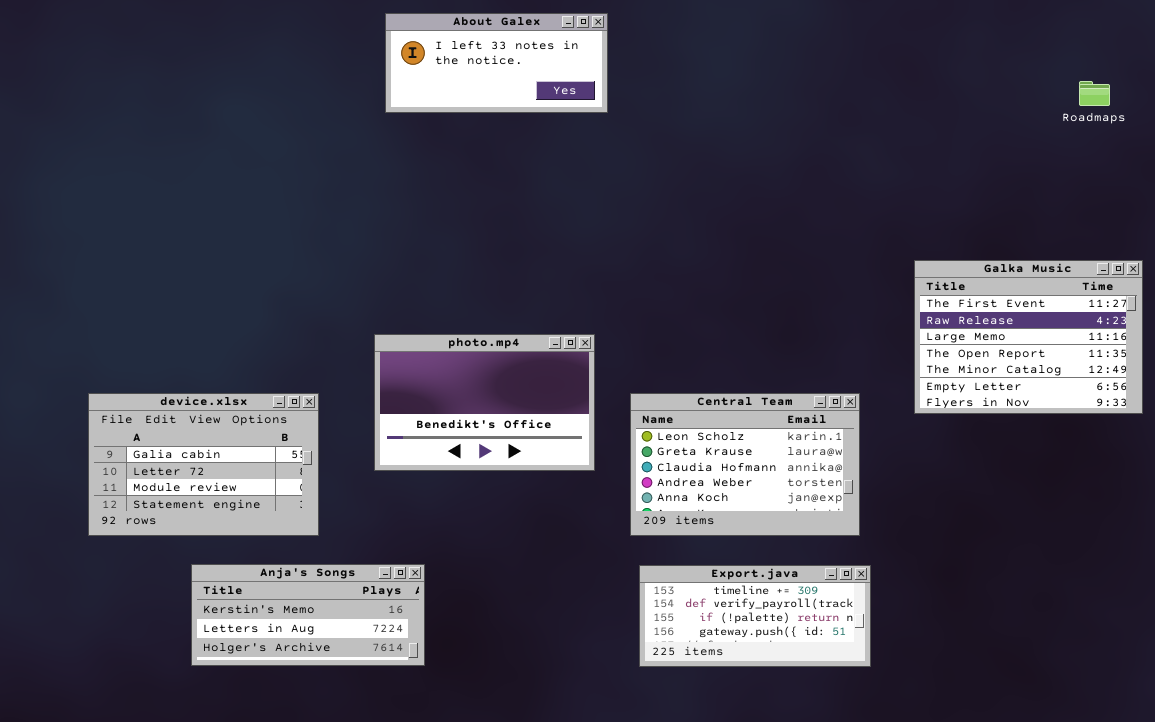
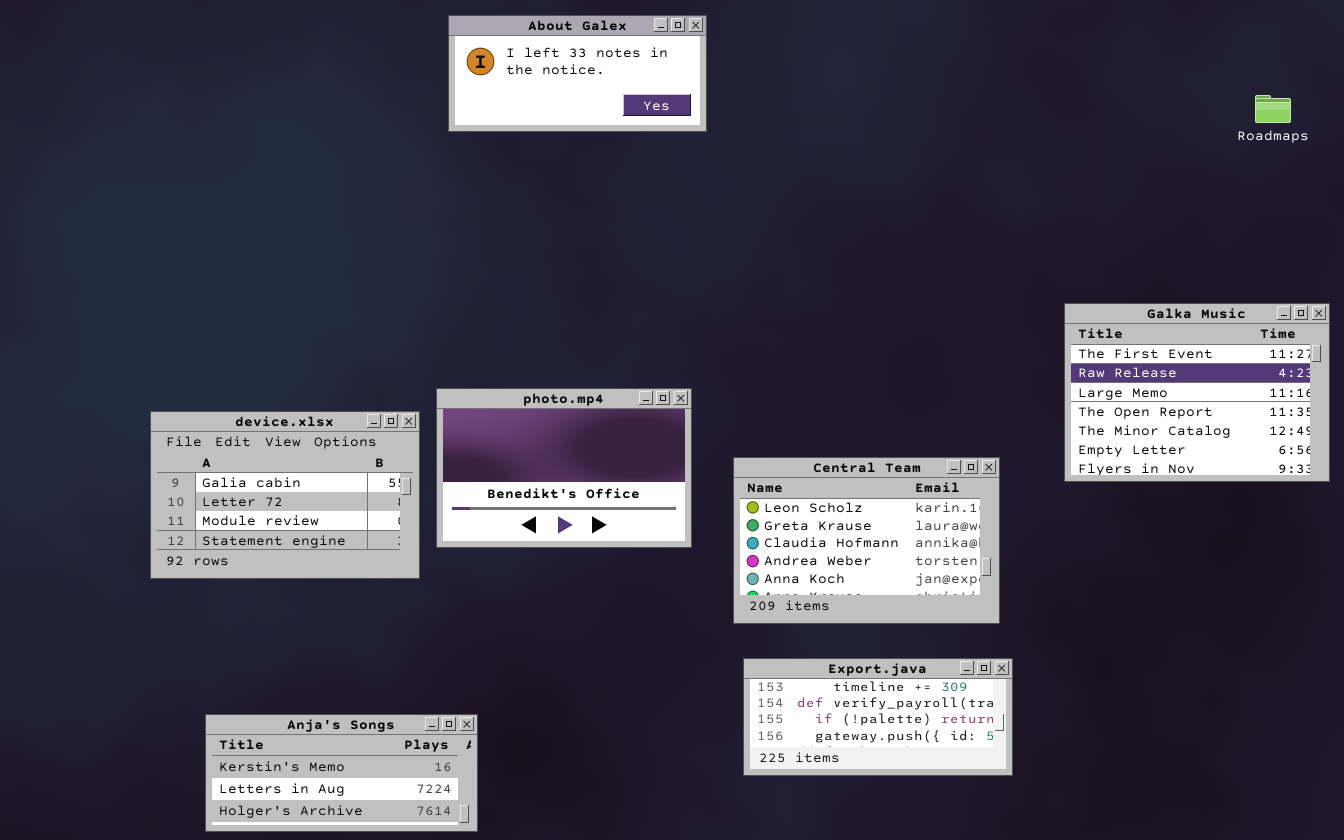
device.xlsx: [88,393,319,536] -> [150,411,420,579], moved
Anja's Songs: [191,564,425,666] -> [205,714,478,832], moved

